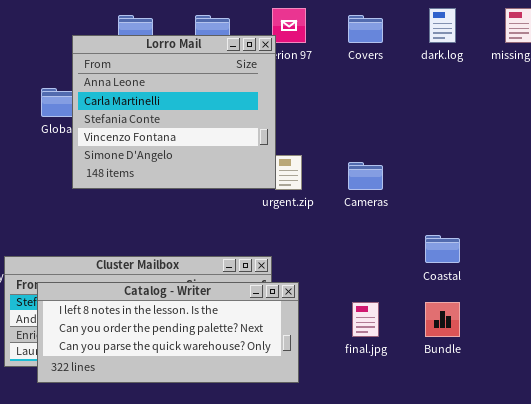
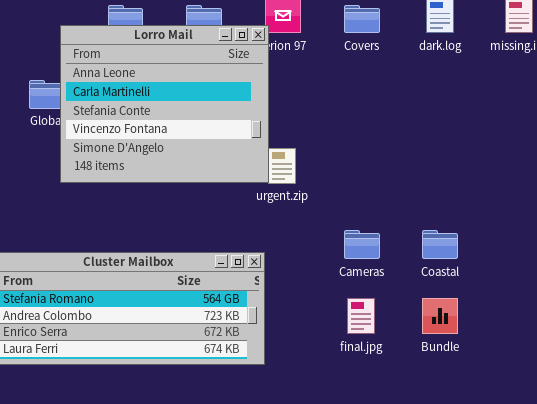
Cameras: [348,162,383,190] -> [344,230,380,259], moved
Catalog - Writer: [37,282,299,383] -> none, closed

